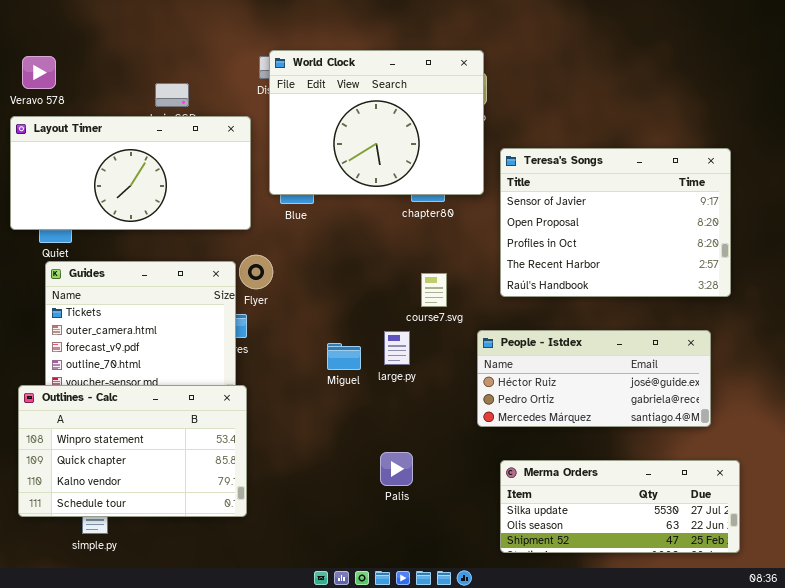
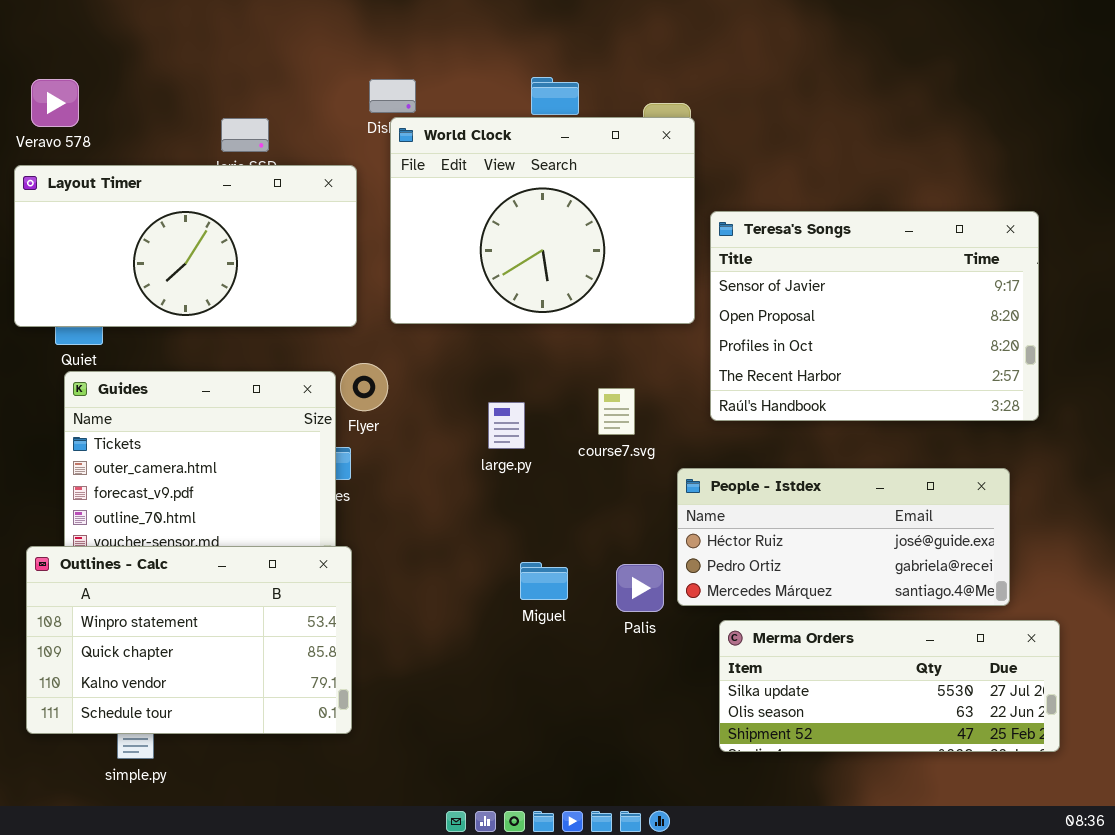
World Clock: [269,50,484,195] -> [390,117,695,324], moved
large.py: [384,331,410,365] -> [488,402,525,449], moved
Miguel: [327,343,361,370] -> [520,562,568,600], moved
Palis: [380,452,413,486] -> [616,564,664,612], moved
Merma Orders: [500,460,740,553] -> [719,620,1060,752], moved

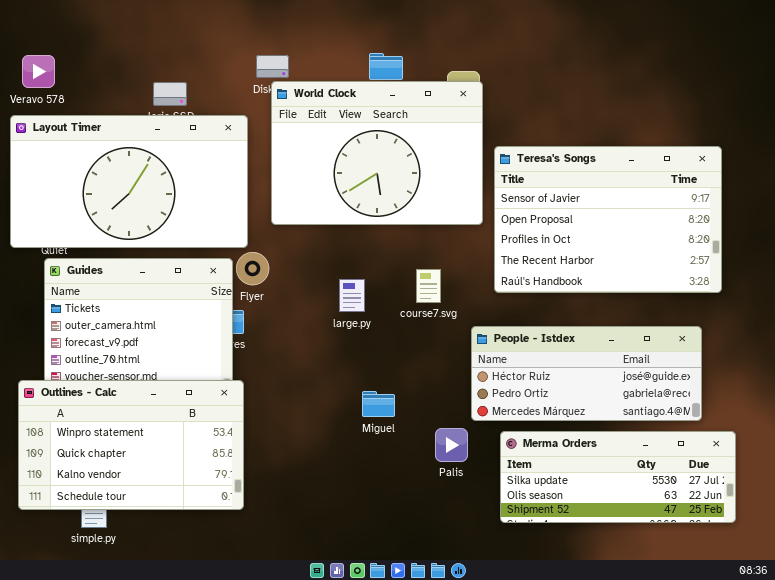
Layout Timer: [14,165,357,327] -> [10,115,248,248], resized
Palis: [616,564,664,612] -> [435,428,468,462], moved

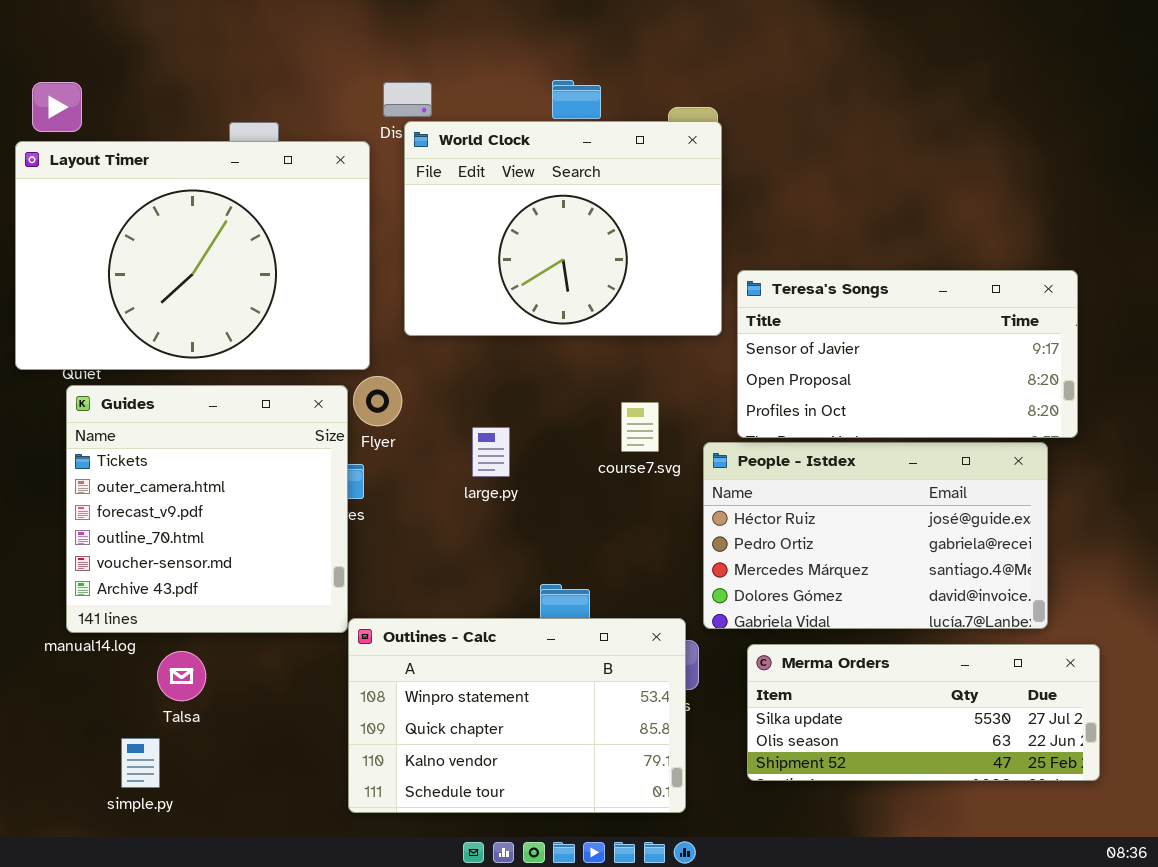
Layout Timer: [10,115,248,248] -> [15,141,370,370], resized
Teresa's Songs: [494,146,722,293] -> [737,270,1078,438], resized
large.py: [339,279,365,312] -> [472,427,510,477], moved
People - Istdex: [471,326,702,421] -> [703,442,1048,629], resized
Outlines - Calc: [18,380,244,510] -> [348,618,686,813], moved

